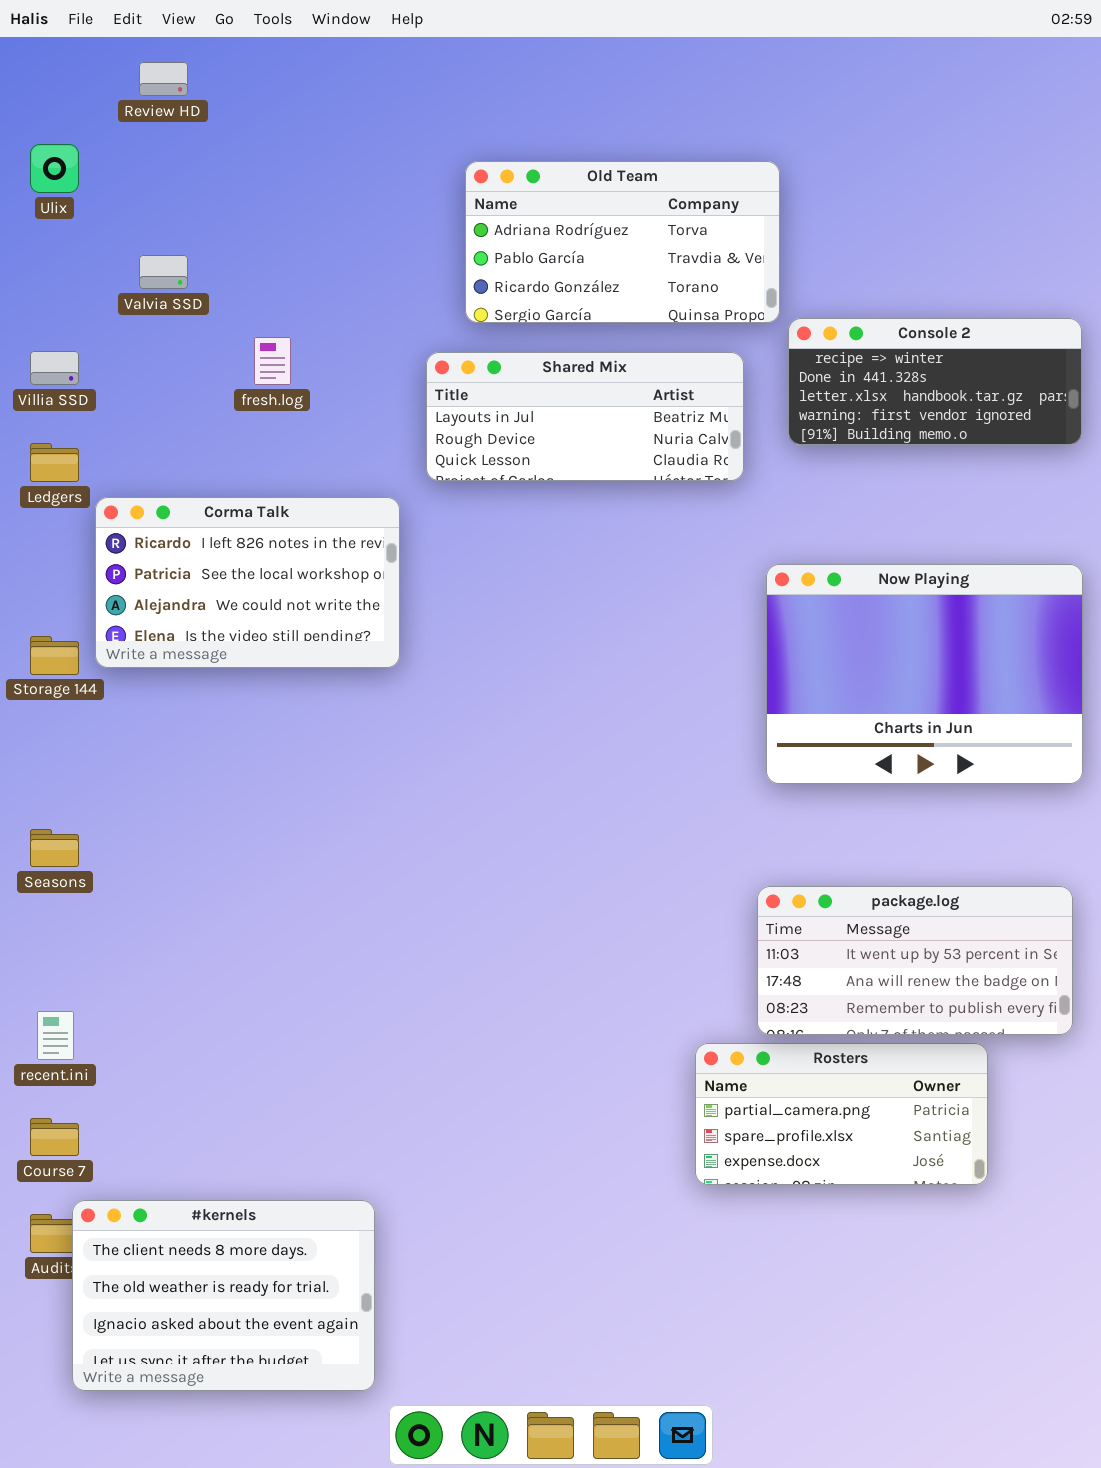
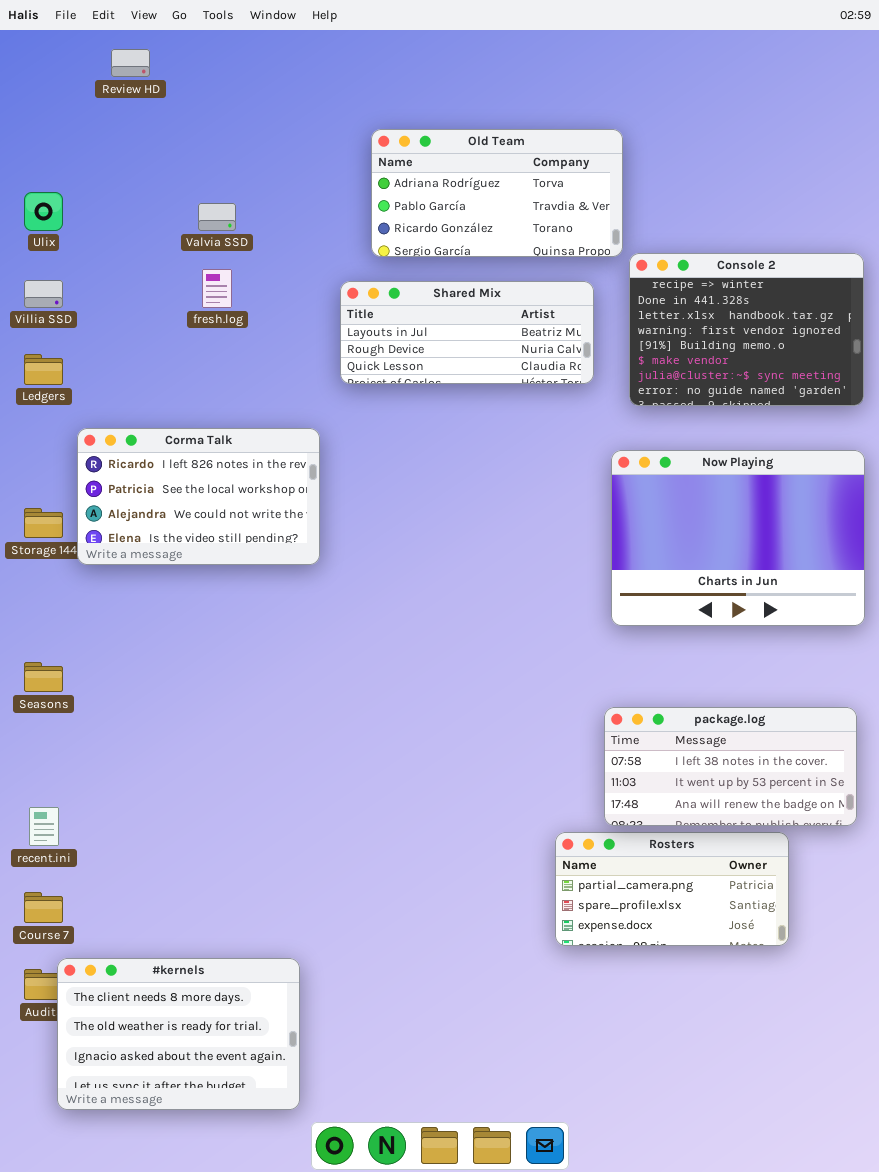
Ulix: [30,144,79,193] -> [24,192,63,231], moved
Valvia SSD: [139,255,188,289] -> [198,203,236,231], moved
Console 2: [788,318,1082,445] -> [629,253,864,406], resized
Corma Talk: [95,497,400,668] -> [77,428,320,565], moved
package.log: [757,886,1073,1035] -> [604,707,857,826], scrolled up 1 row

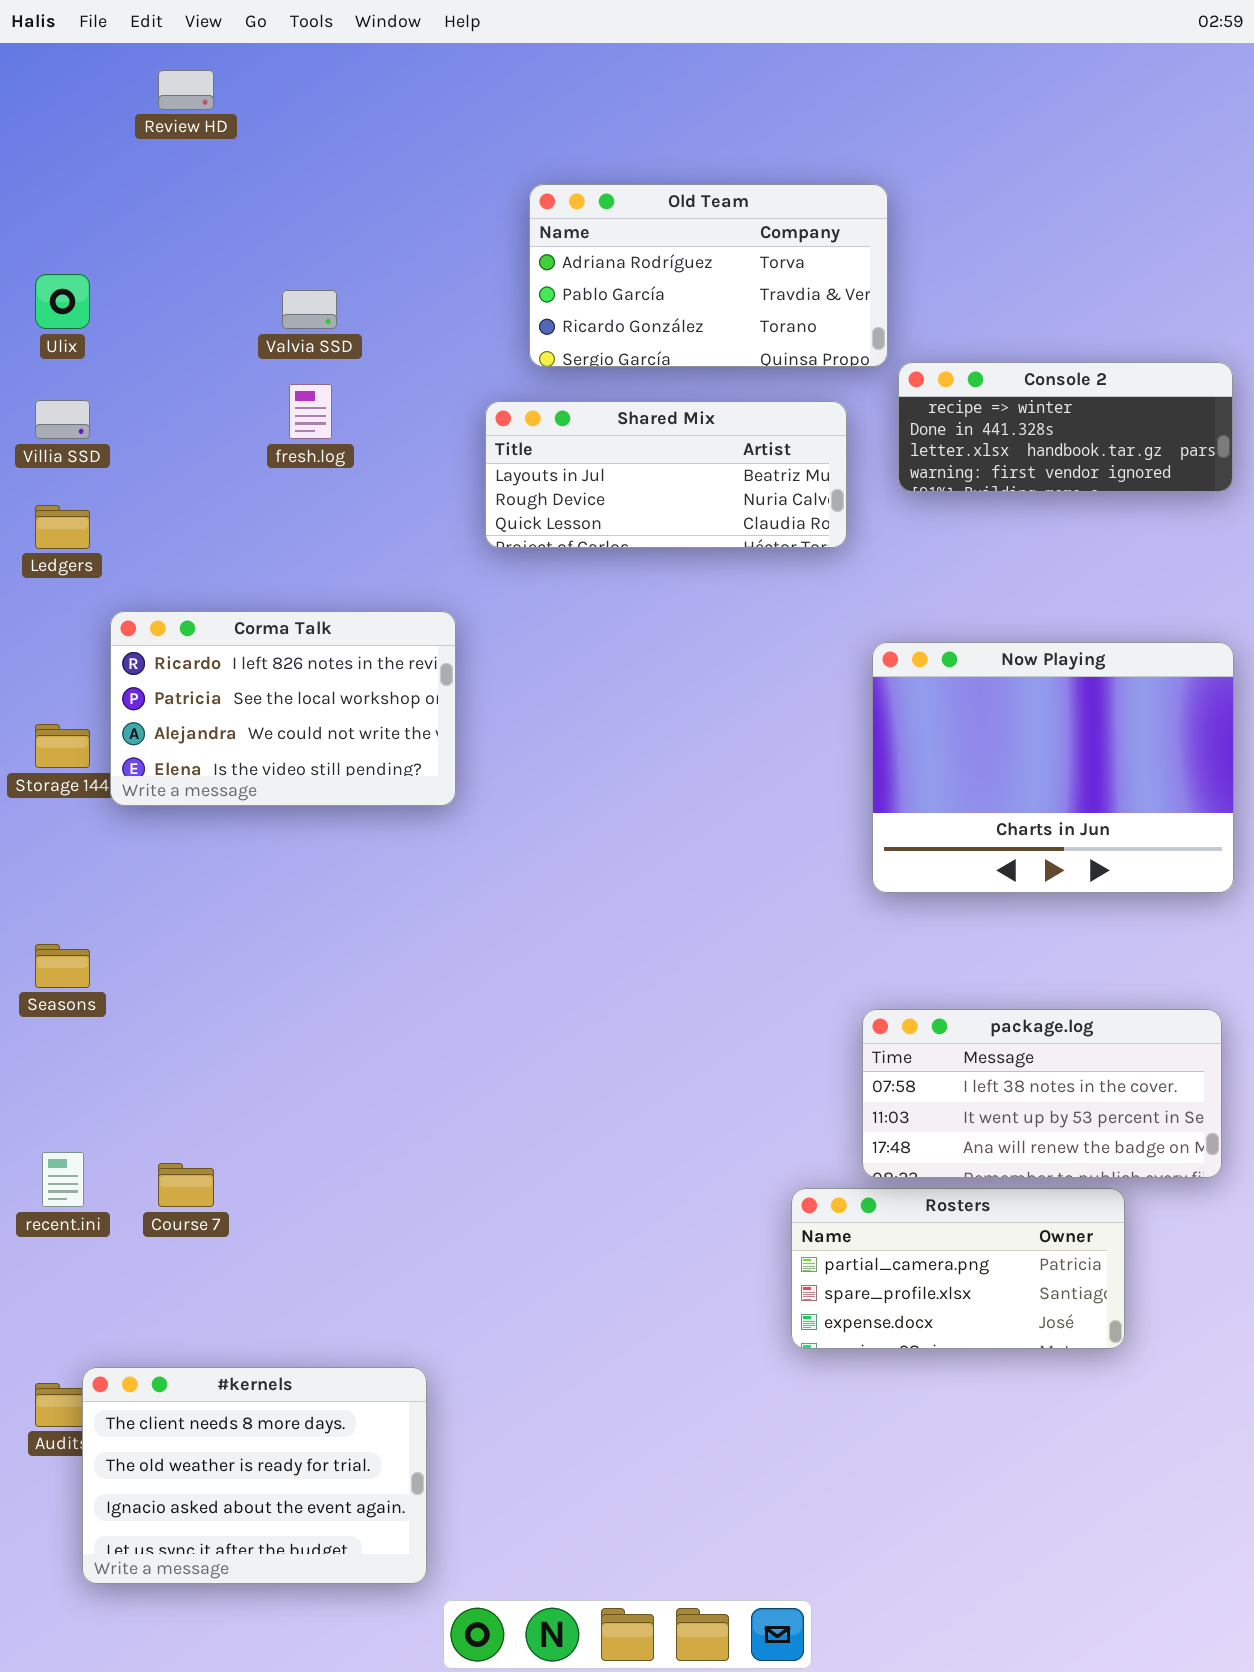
Console 2: [629,253,864,406] -> [898,362,1233,492], resized
Course 7: [24,892,63,923] -> [158,1163,214,1207], moved

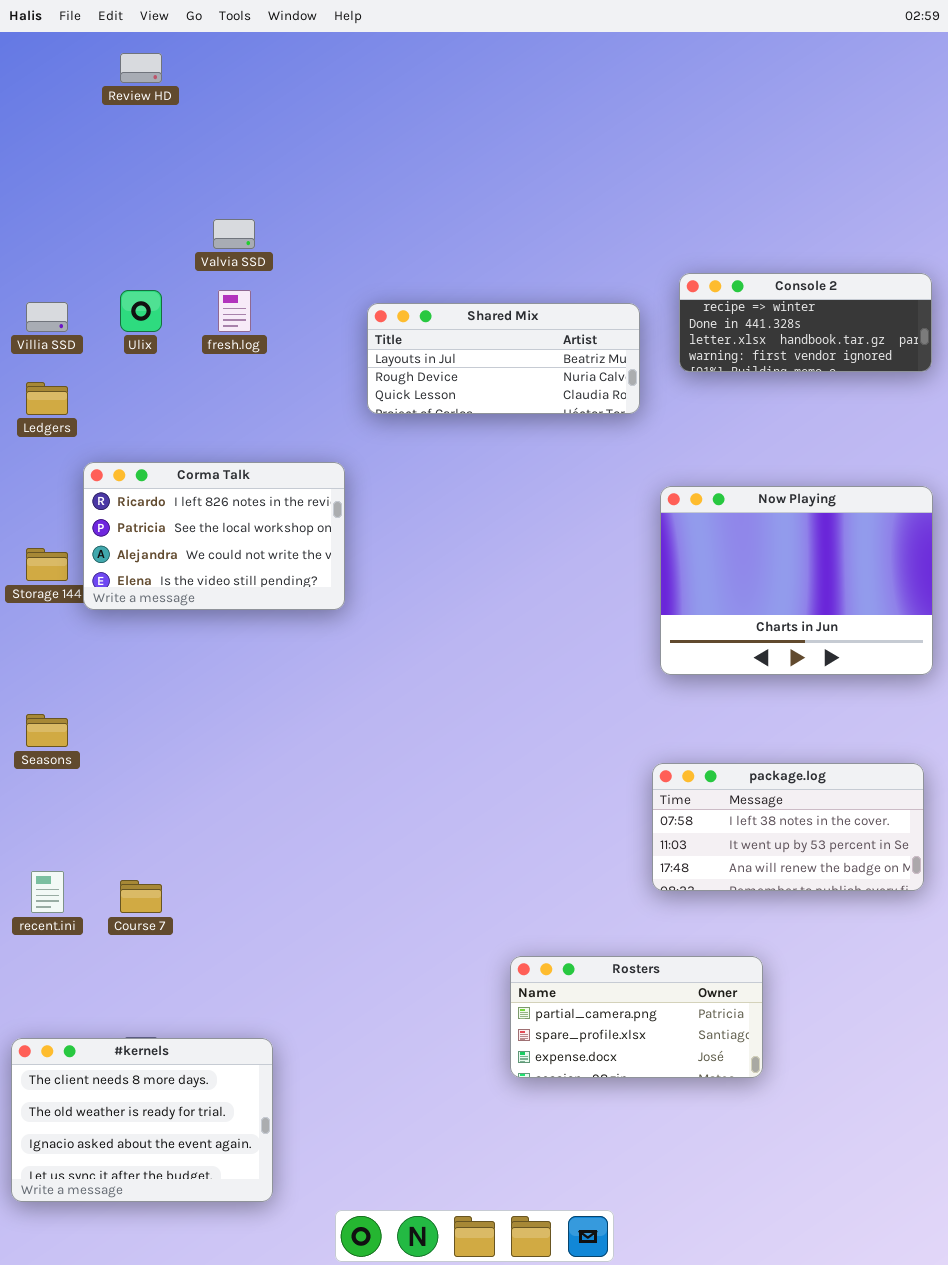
Old Team: [529,184,888,367] -> none, closed
Ulix: [35,274,90,329] -> [120,290,162,332], moved
Rosters: [791,1188,1125,1349] -> [510,956,763,1078], moved
#kernels: [82,1367,427,1584] -> [11,1038,273,1202], moved

